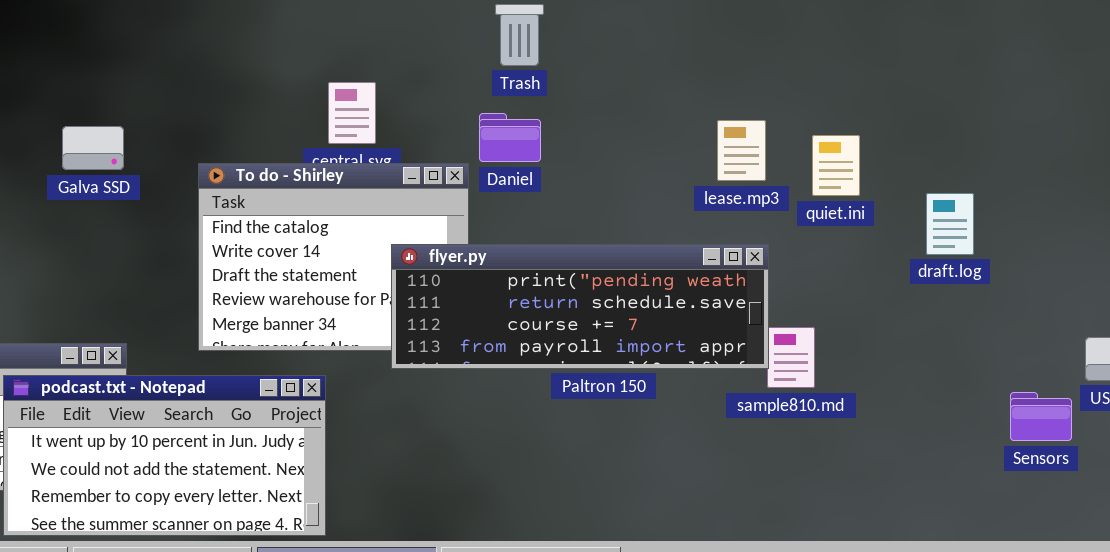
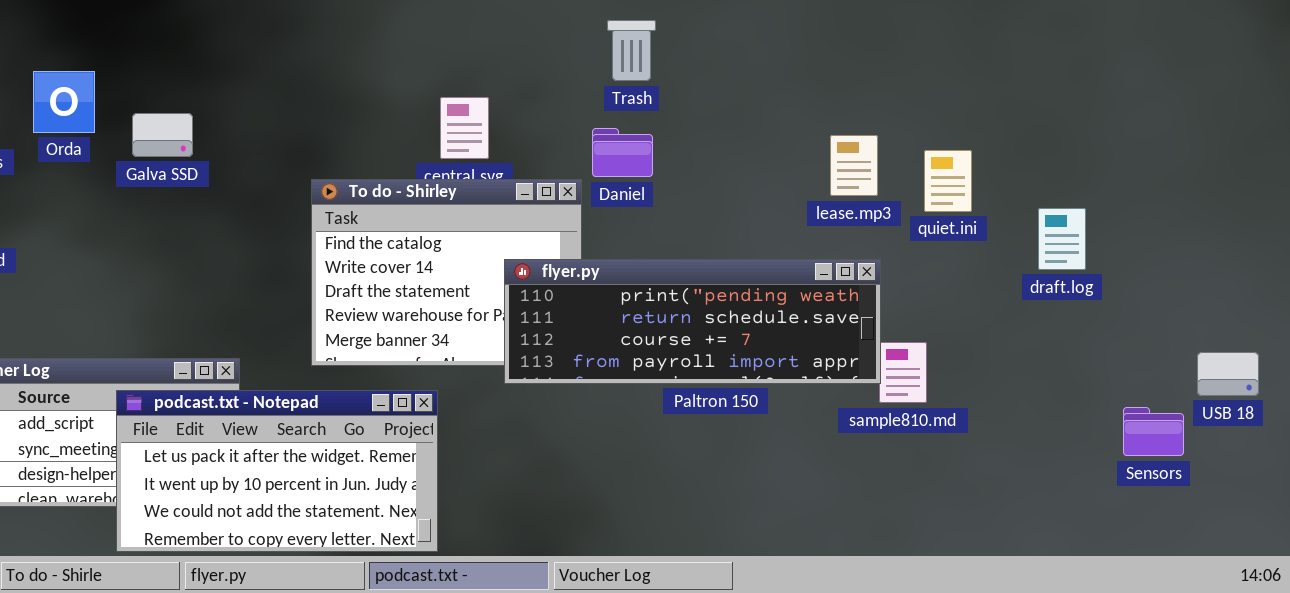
Galva SSD: [62,126,124,170] -> [132,113,193,157], moved
podcast.txt - Notepad: [3,375,326,536] -> [116,390,438,552], scrolled up 1 row

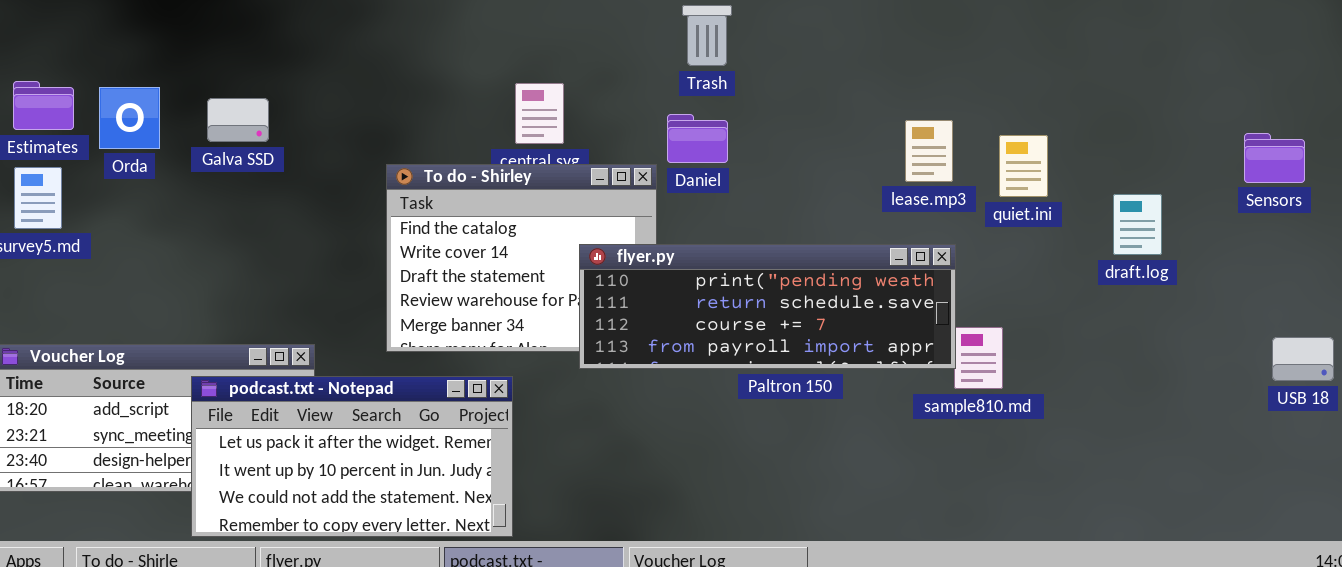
Orda: [33,71,95,133] -> [99,87,160,149], moved
Sensors: [1123,407,1184,456] -> [1244,133,1305,183], moved

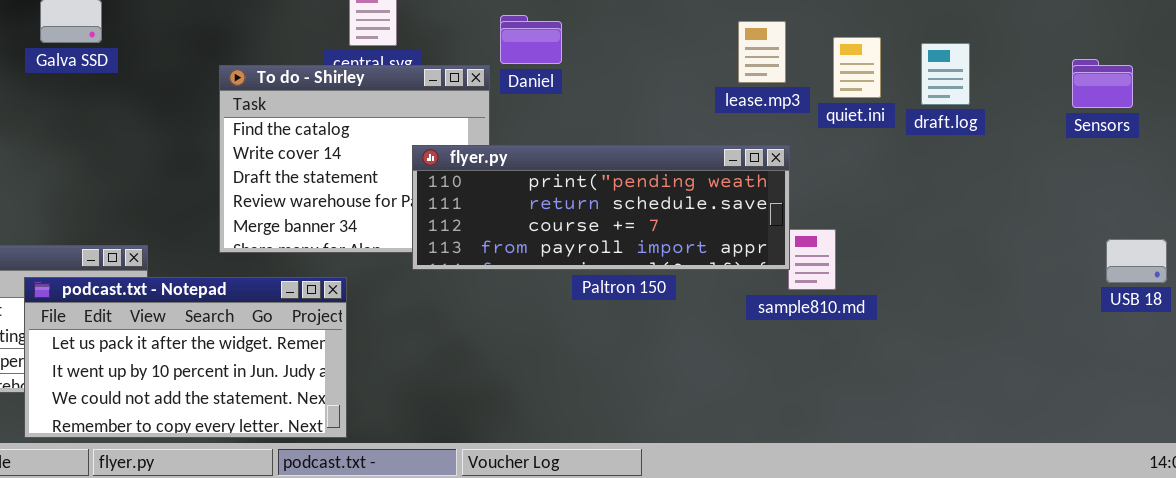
Sensors: [1244,133,1305,183] -> [1072,59,1133,108], moved
draft.log: [1113,194,1162,255] -> [921,43,970,105], moved

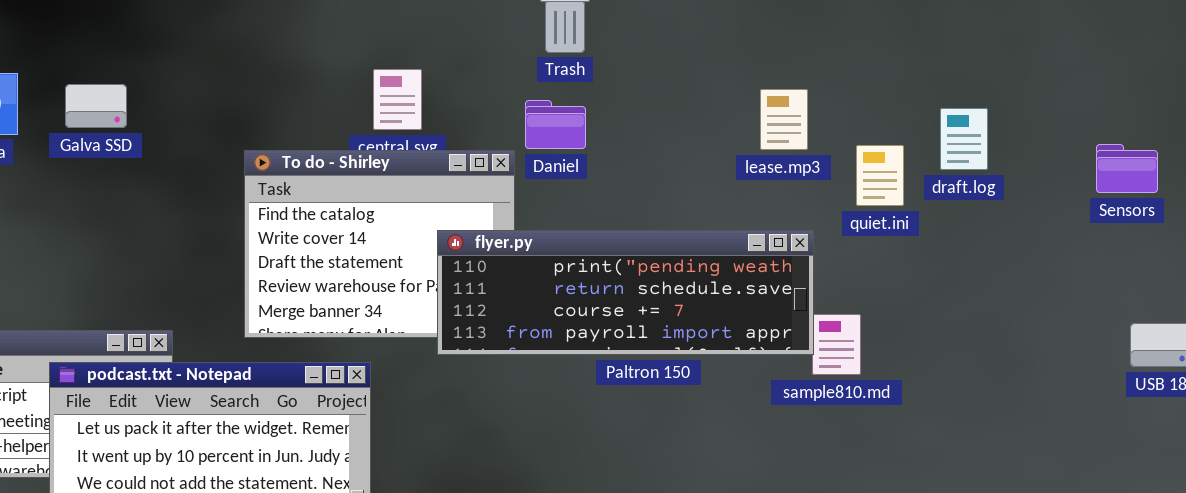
lease.mp3: [738,21,786,83] -> [760,89,808,150], moved
quiet.ini: [833,37,881,98] -> [856,145,904,206], moved
draft.log: [921,43,970,105] -> [940,108,988,170], moved

